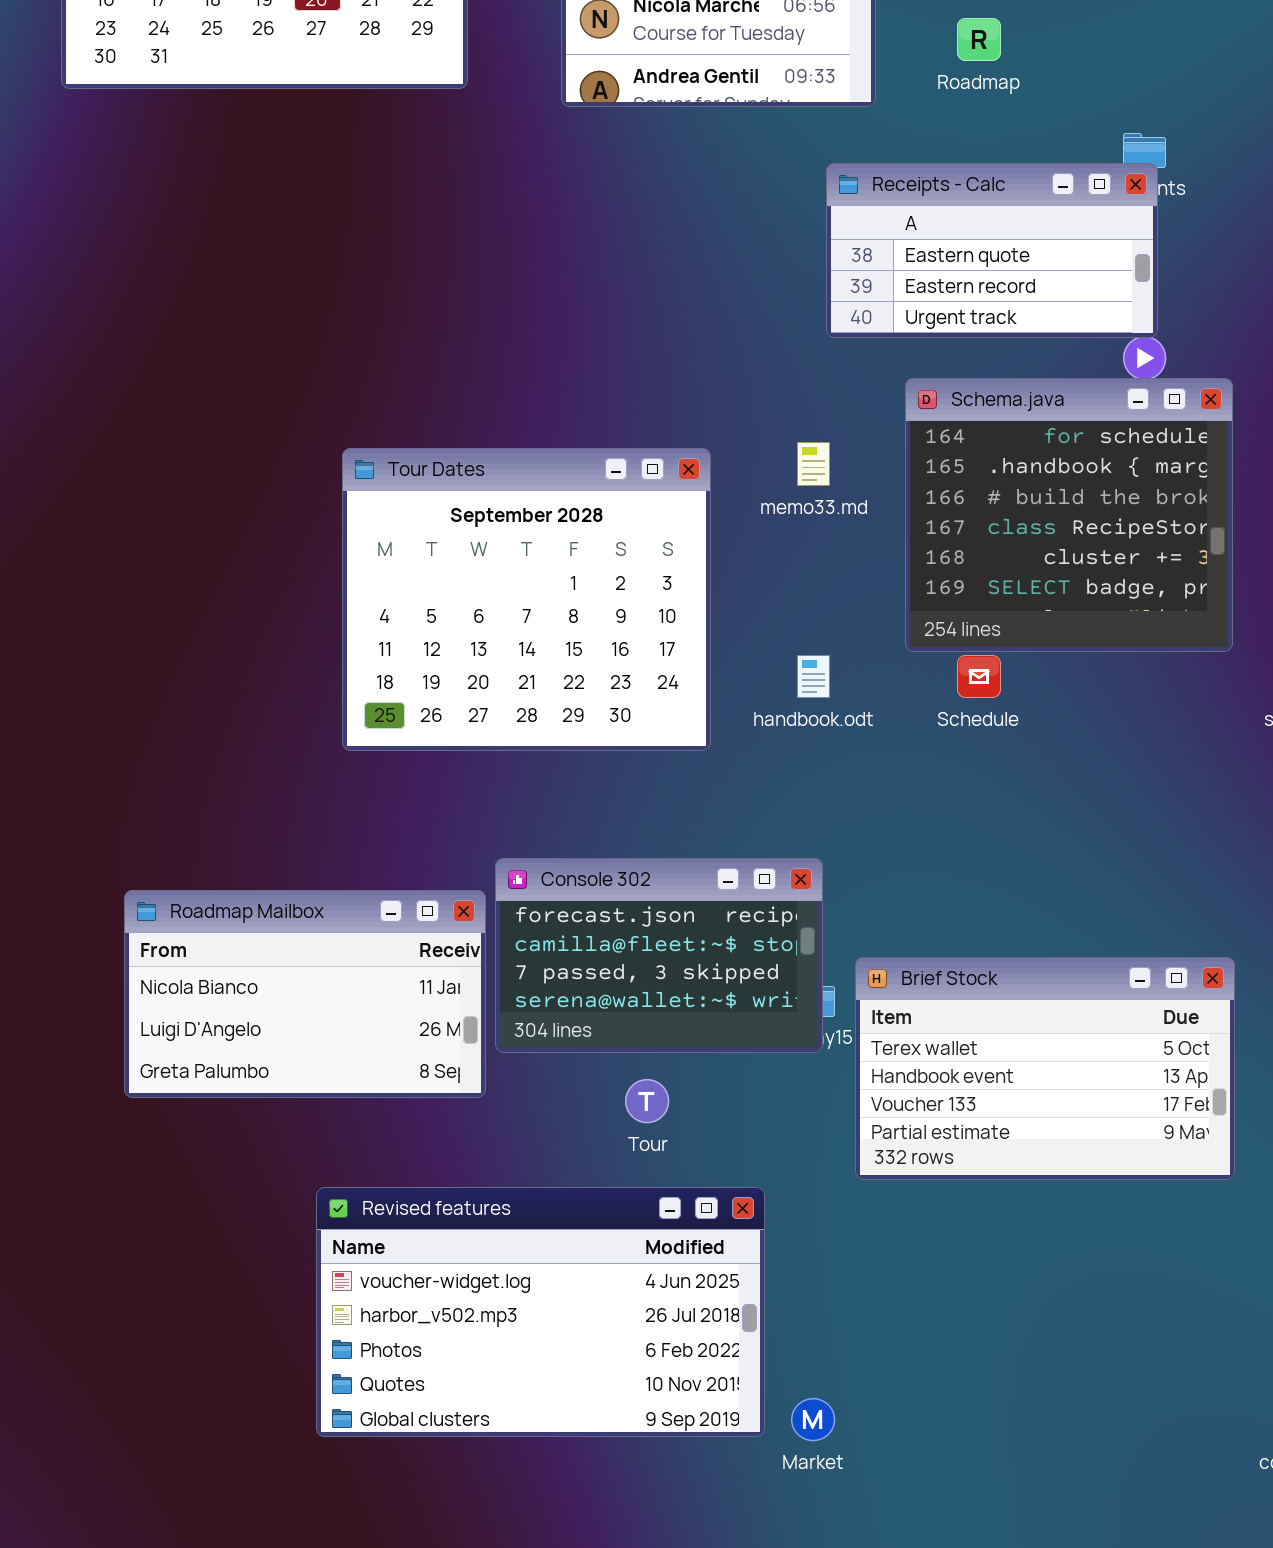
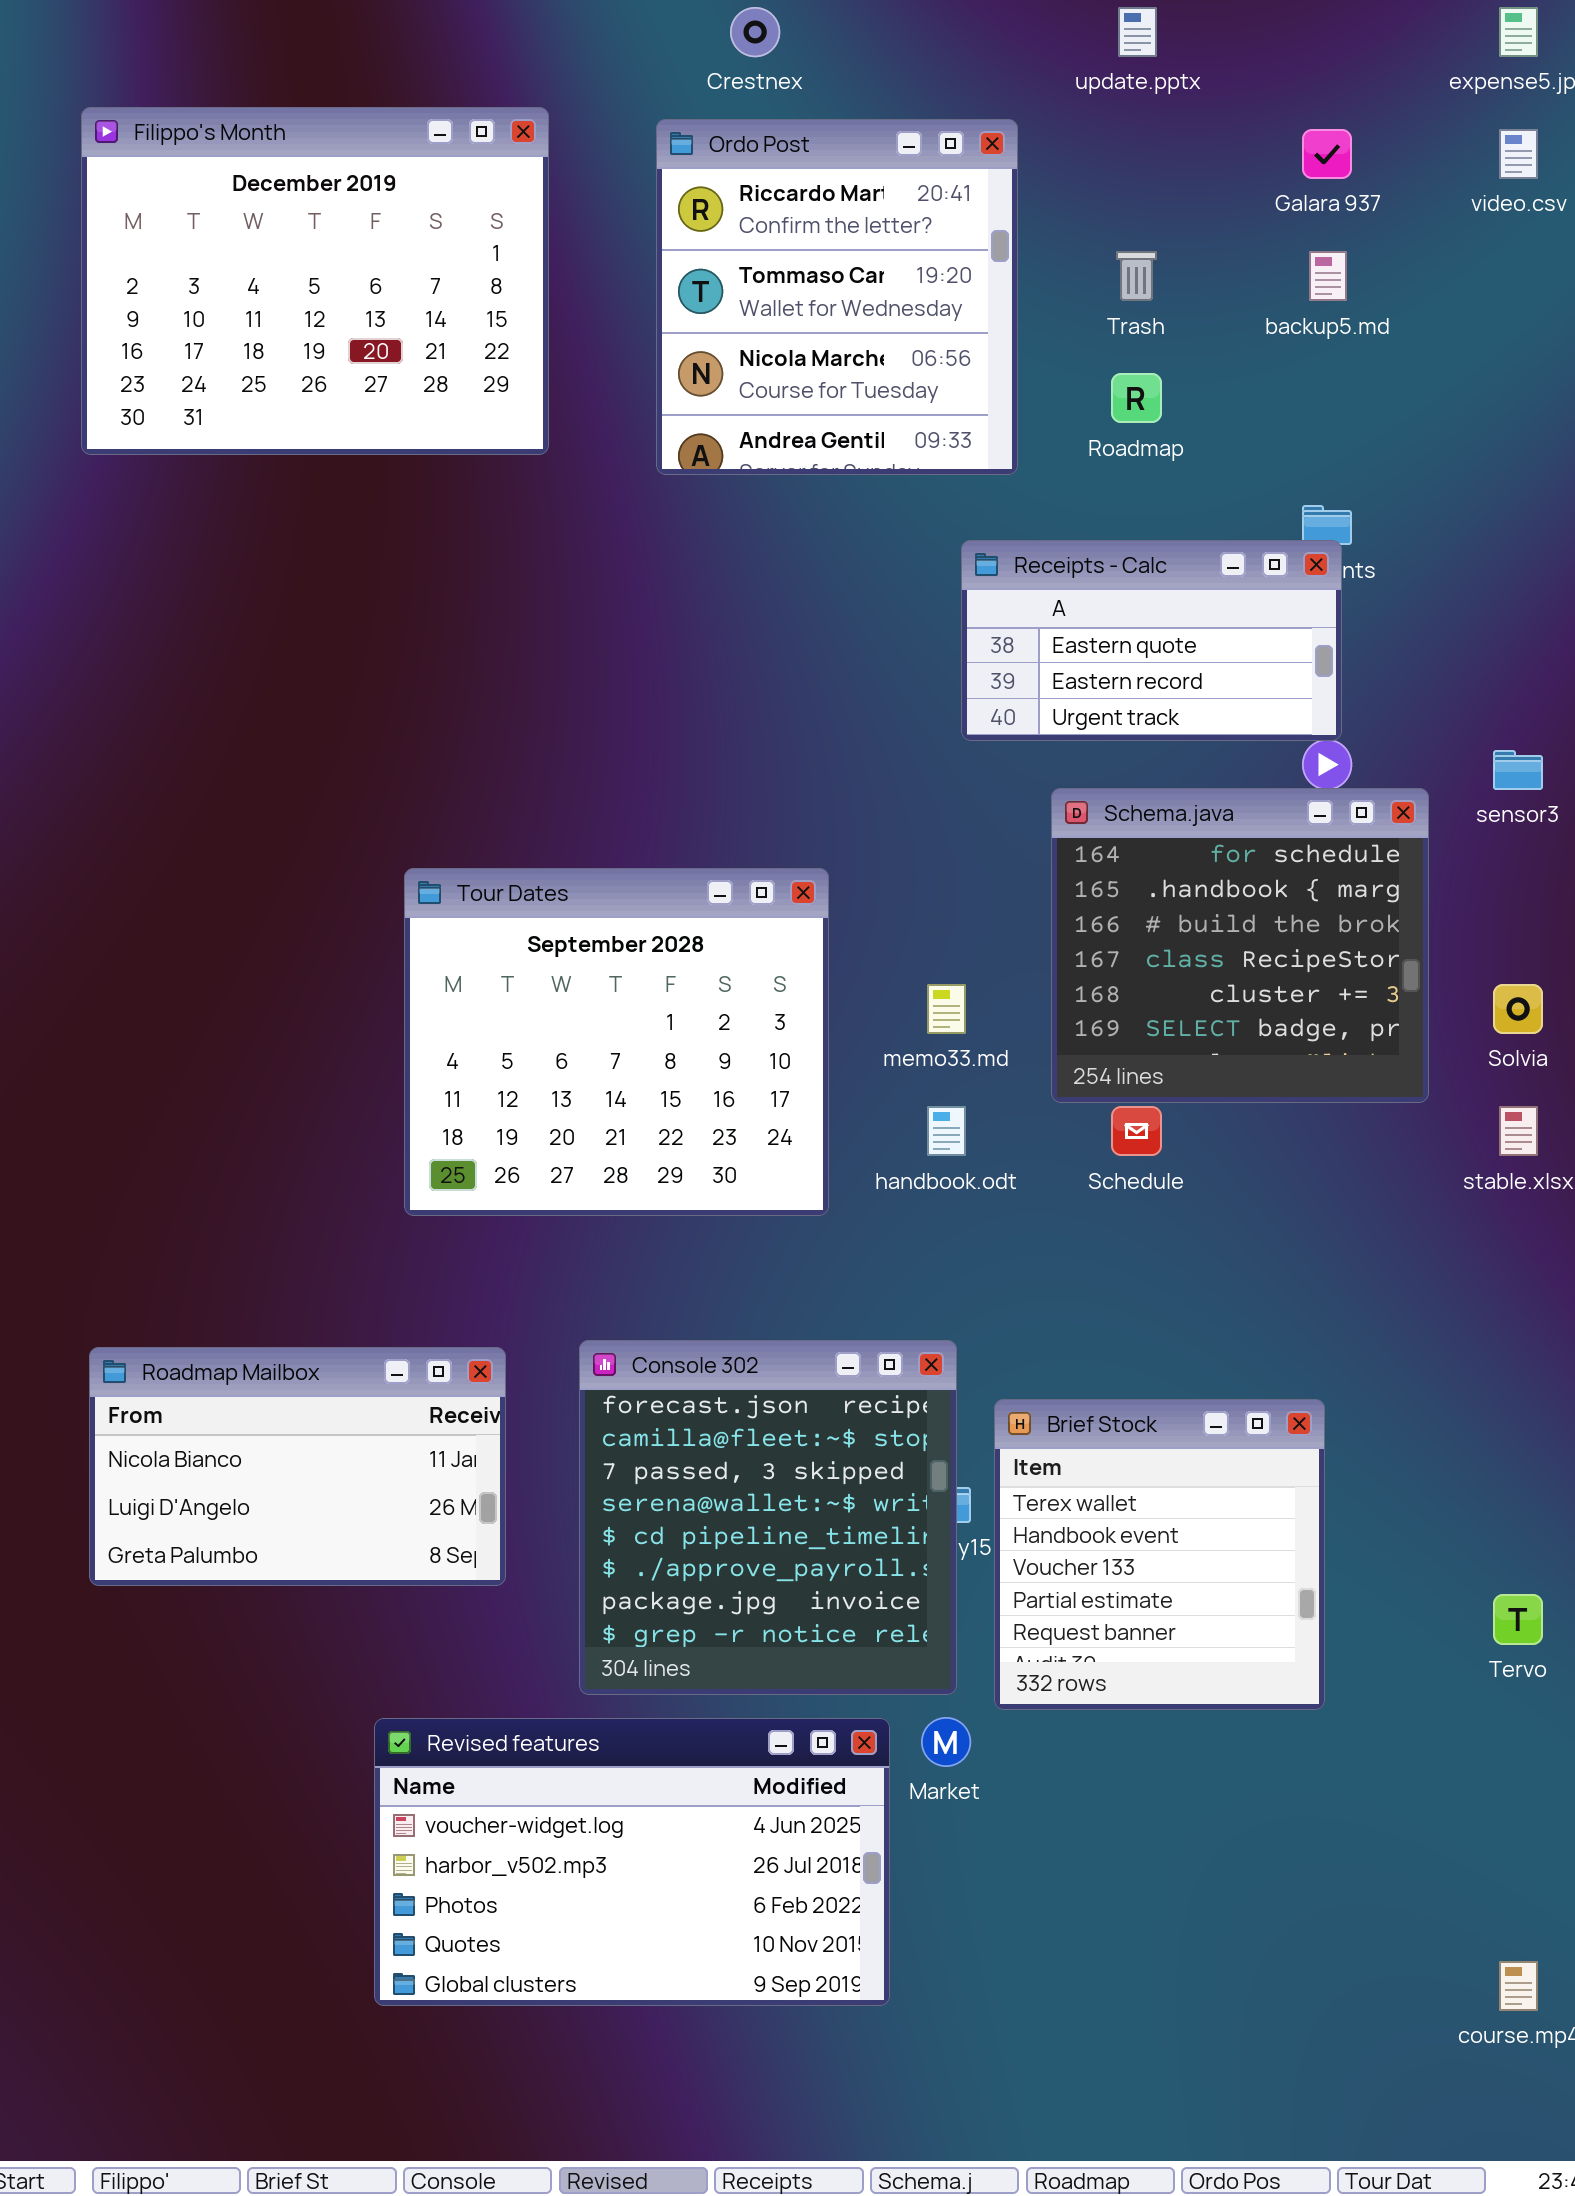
memo33.md: [797,442,830,486] -> [927,984,966,1034], moved
Console 302: [495,858,823,1053] -> [579,1340,957,1695], resized
Roadmap Mailbox: [124,890,486,1098] -> [89,1347,506,1586], moved
Brief Stock: [855,957,1235,1180] -> [994,1399,1325,1710], resized
Market: [791,1398,835,1441] -> [921,1717,971,1767], moved

